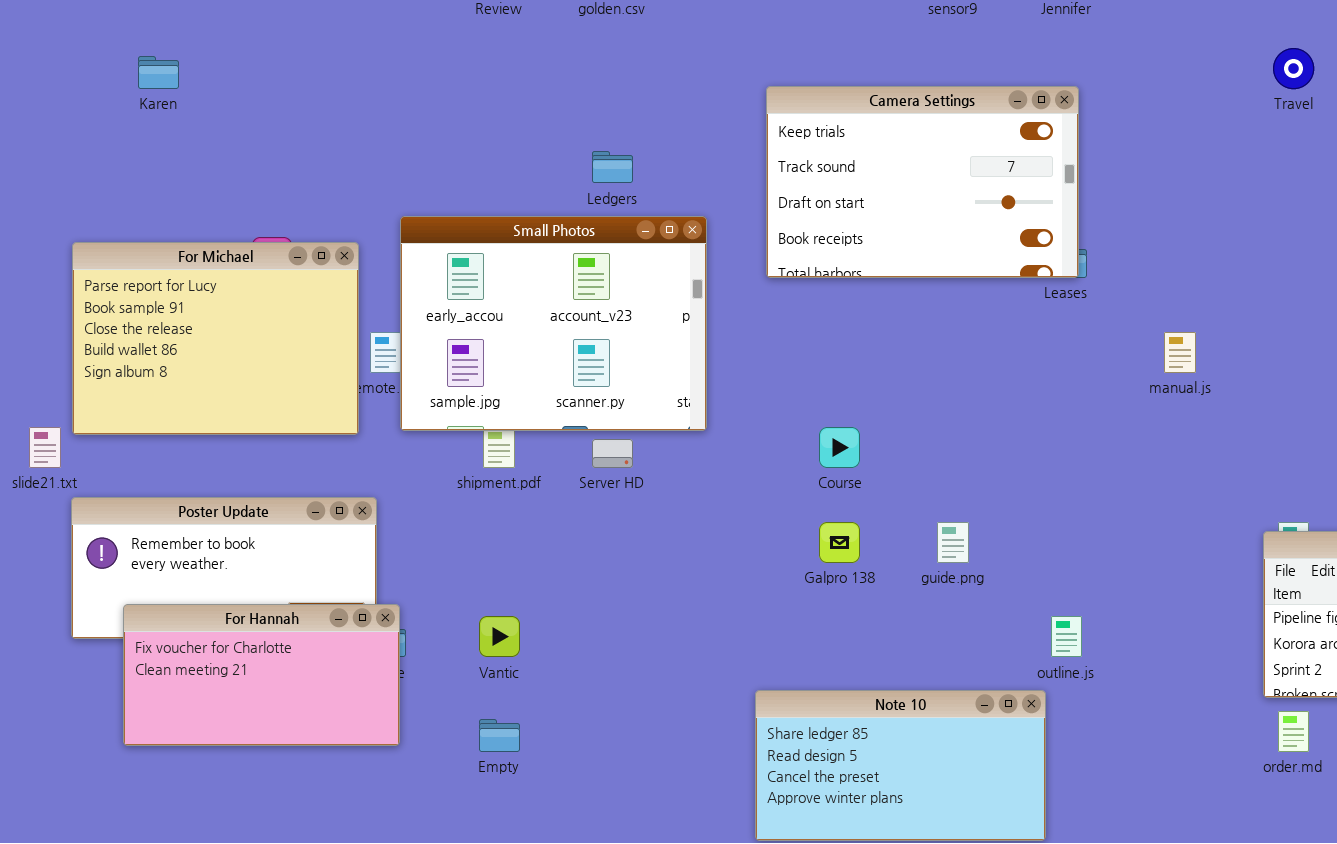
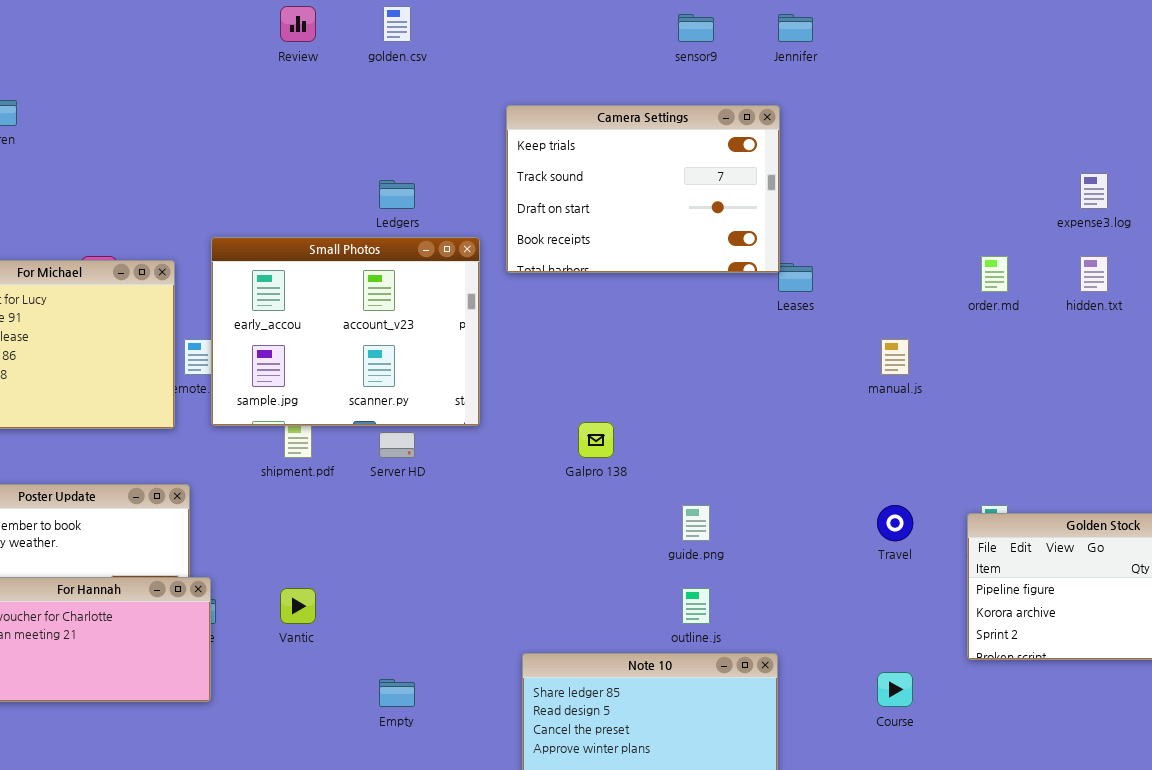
Travel: [1273,48,1314,89] -> [877,505,913,541], moved
Camera Settings: [766,86,1079,278] -> [506,105,780,273], moved
Course: [819,427,860,468] -> [877,672,913,707], moved
Galpro 138: [819,522,860,563] -> [578,422,614,458], moved
outline.js: [1051,616,1082,657] -> [682,588,710,624], moved
order.md: [1278,711,1309,752] -> [981,256,1008,292], moved
Empty: [479,719,520,752] -> [379,679,415,707], moved

